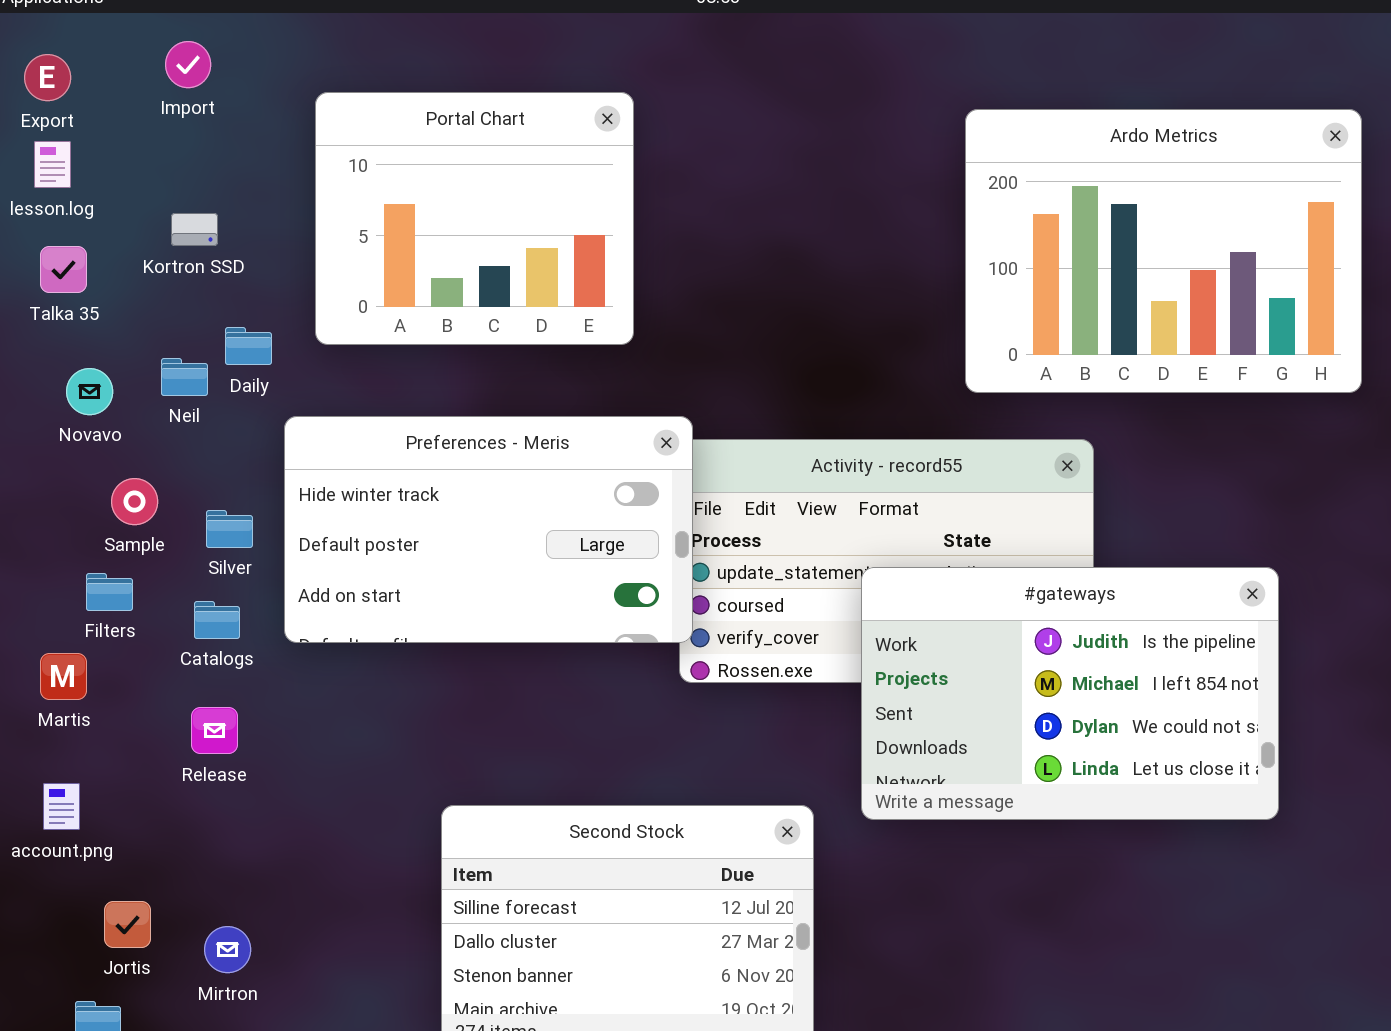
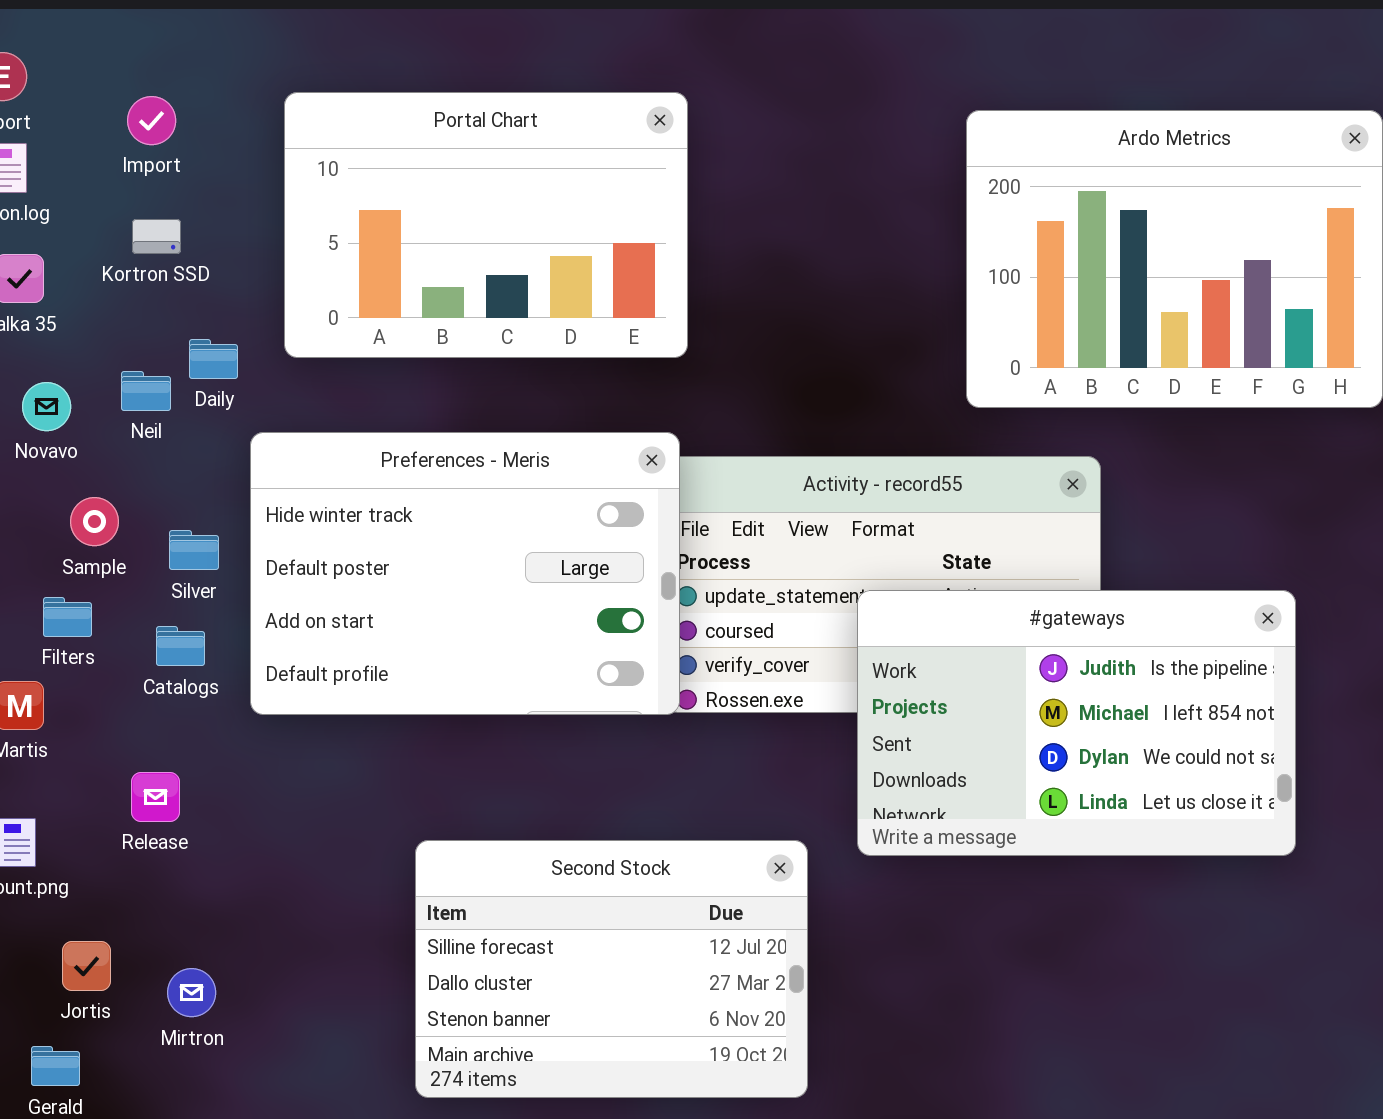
Import: [165,41,211,88] -> [127,96,176,145], moved
Portal Chart: [315,92,634,345] -> [284,92,688,358], resized
Preferences - Meris: [284,416,693,643] -> [250,432,680,715], resized
Release: [191,707,238,754] -> [131,772,180,822], moved

